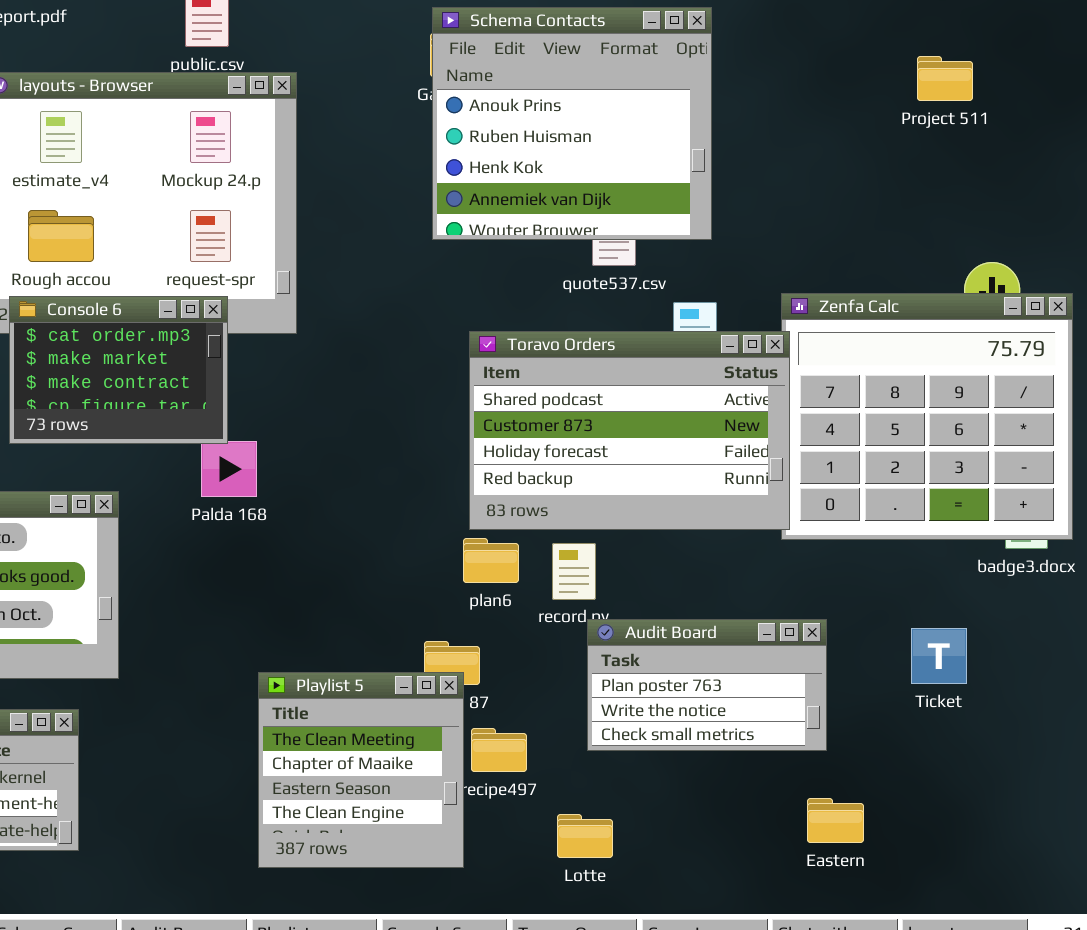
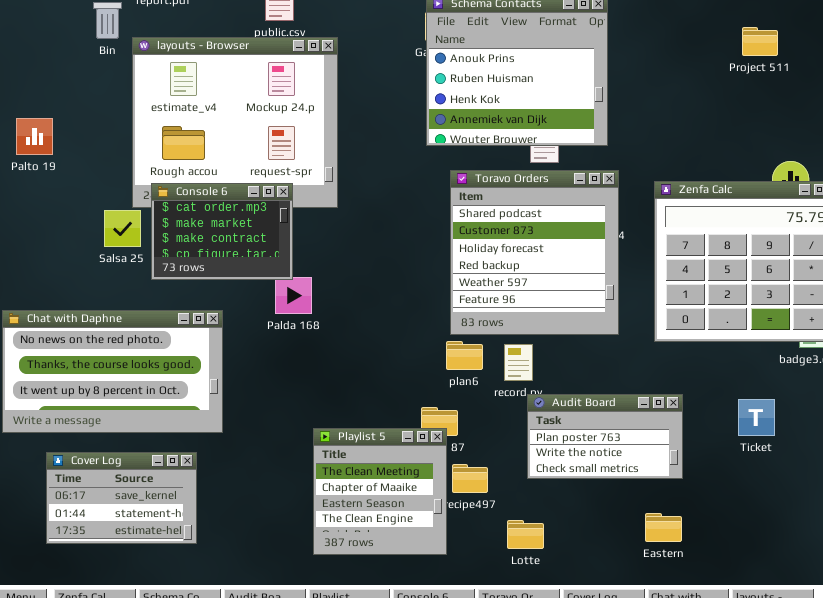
Toravo Orders: [469,331,790,530] -> [450,170,619,335], resized
Eastern: [807,798,864,843] -> [645,513,682,542], moved

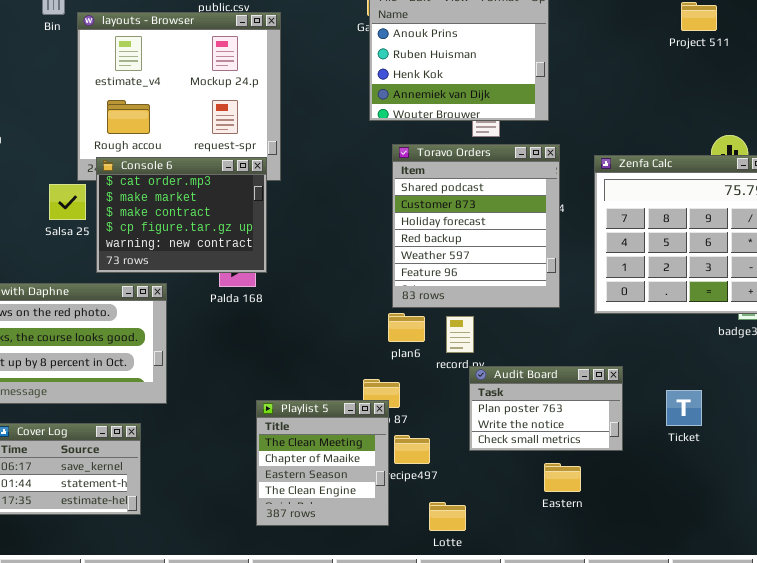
Console 6: [151,183,293,280] -> [96,157,267,273], resized
Ticket: [738,399,775,436] -> [666,390,702,426], moved
Eastern: [645,513,682,542] -> [544,463,581,492], moved
Lotte: [507,520,544,549] -> [429,502,466,531], moved

